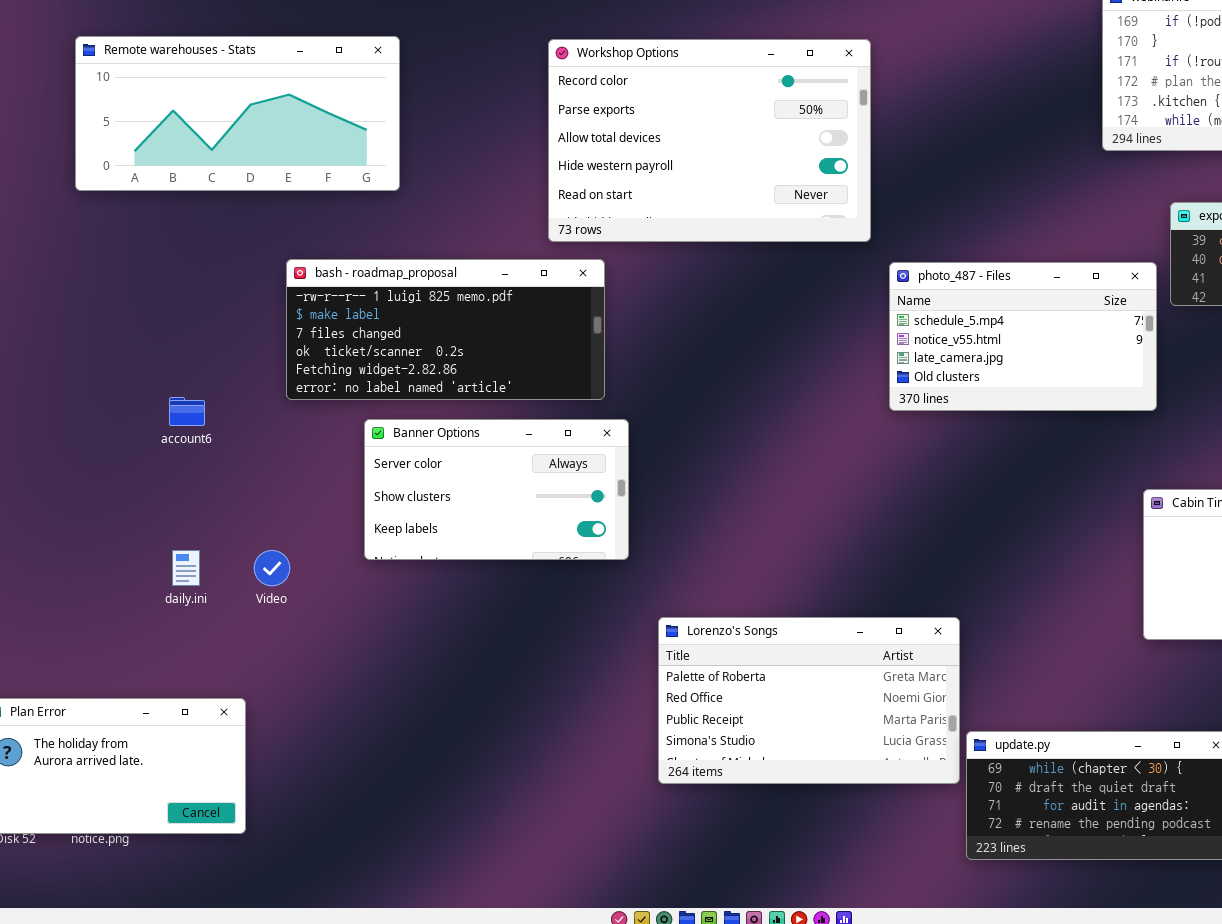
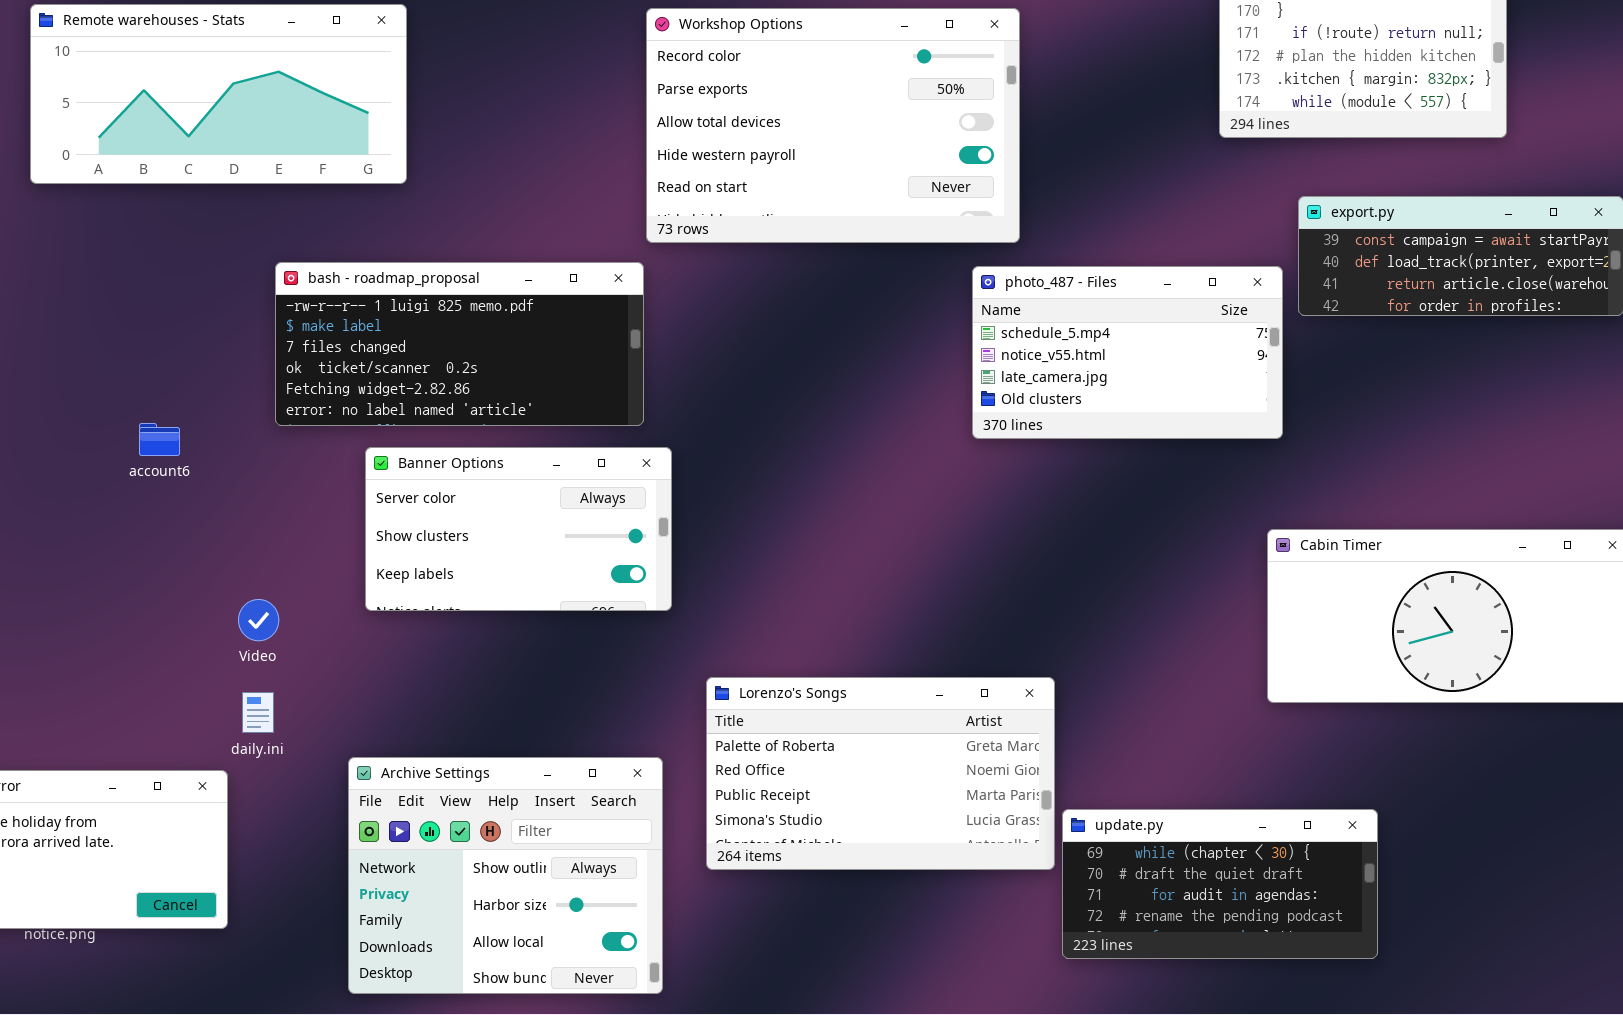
Workshop Options: [548,39,871,242] -> [646,8,1020,243], moved
daily.ini: [172,550,200,586] -> [242,692,274,733], moved
Archive Settings: none -> [348,757,663,994], opened

